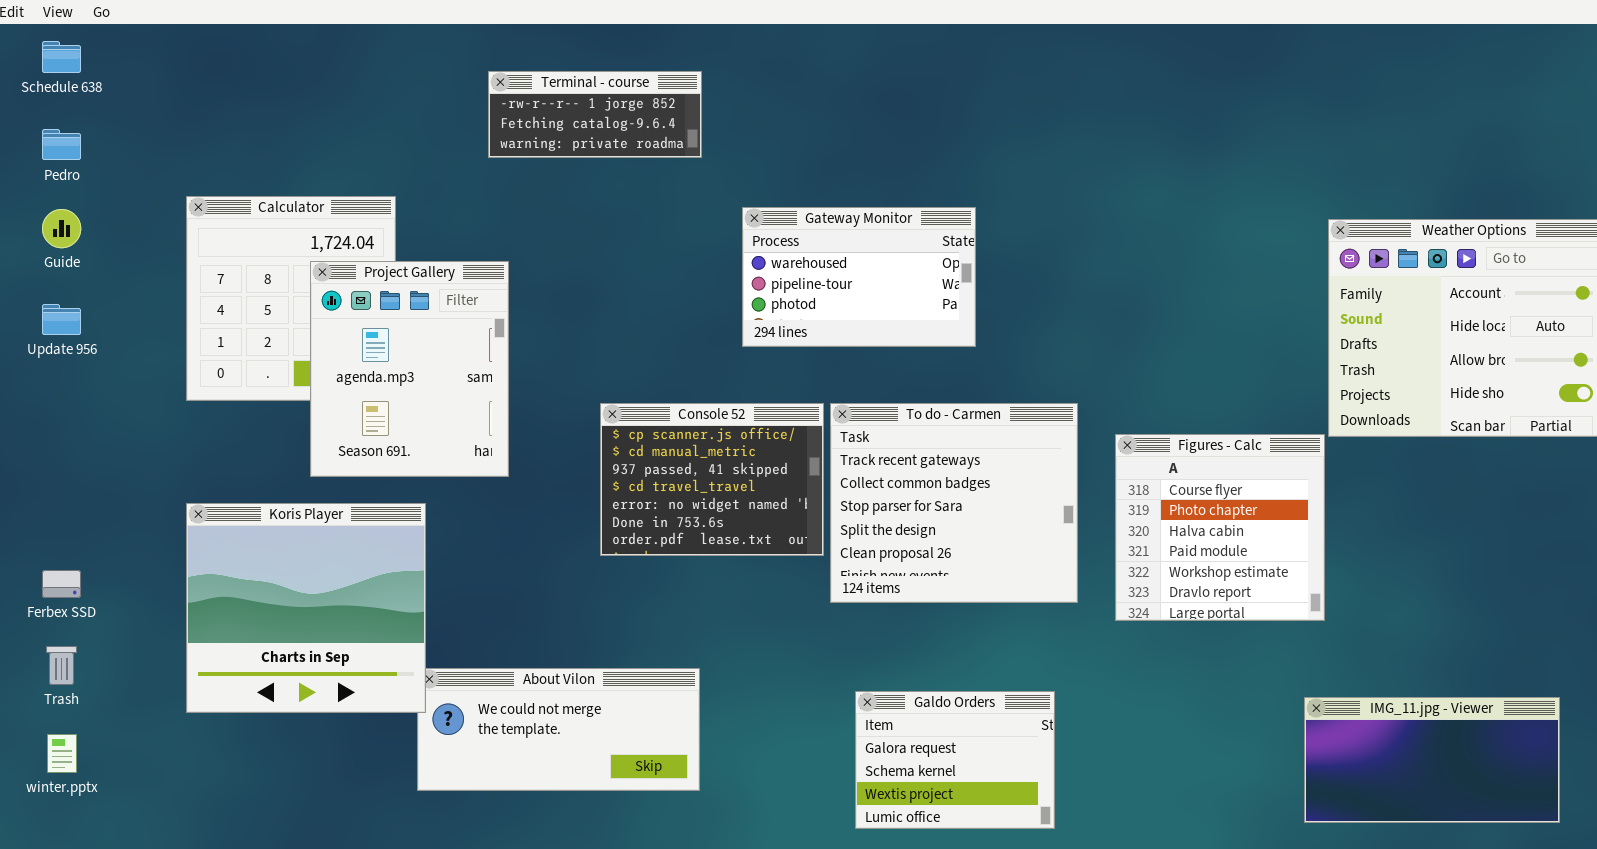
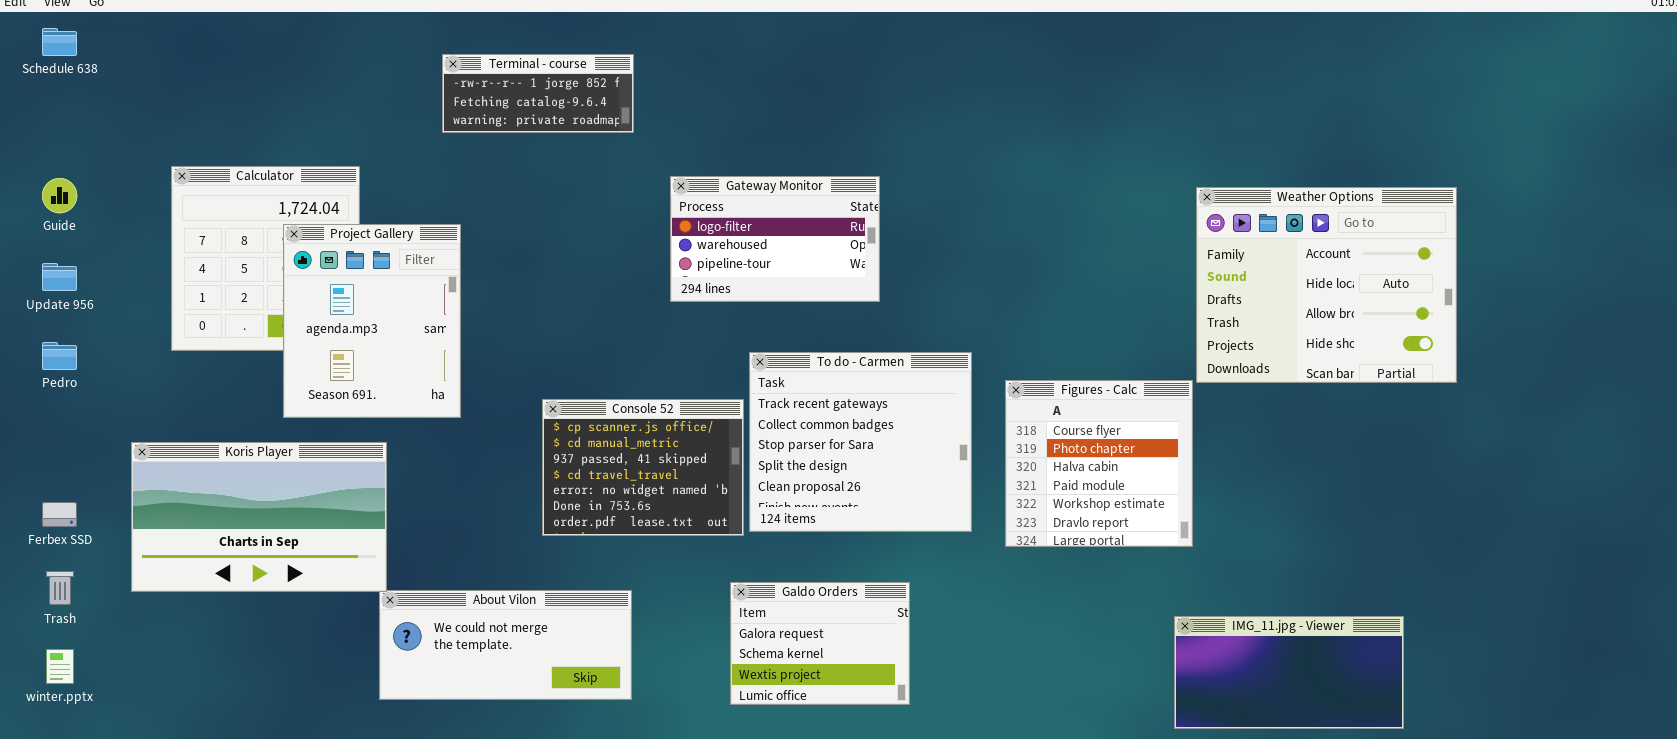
Pedro: [42,129,81,160] -> [42,342,77,370], moved
Gateway Monitor: [742,207,976,347] -> [670,176,880,302], scrolled up 1 row
Console 52: [600,403,824,556] -> [542,399,744,536], moved
Koris Player: [186,503,426,713] -> [131,442,387,592], resized
Galdo Orders: [855,691,1055,829] -> [730,582,910,705], moved

